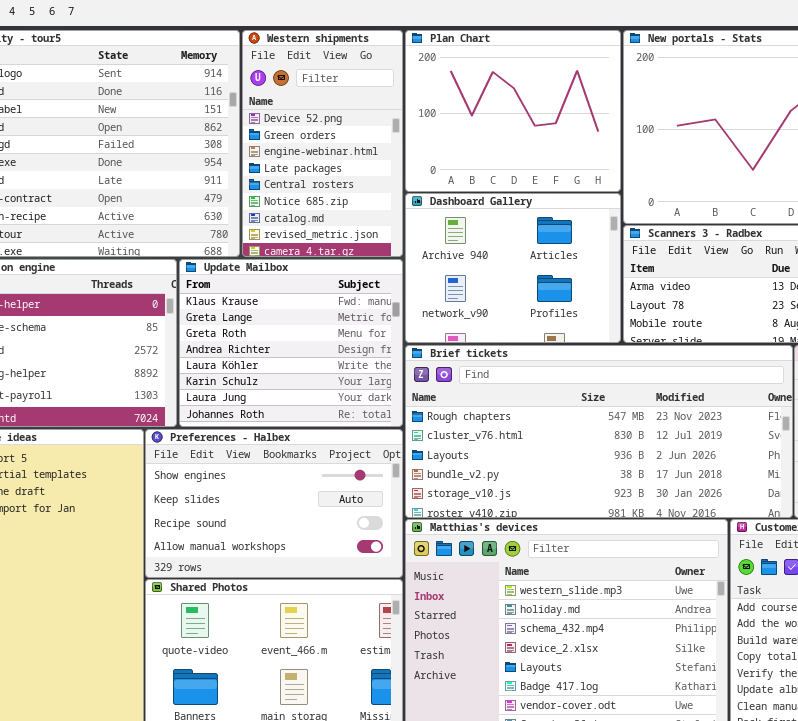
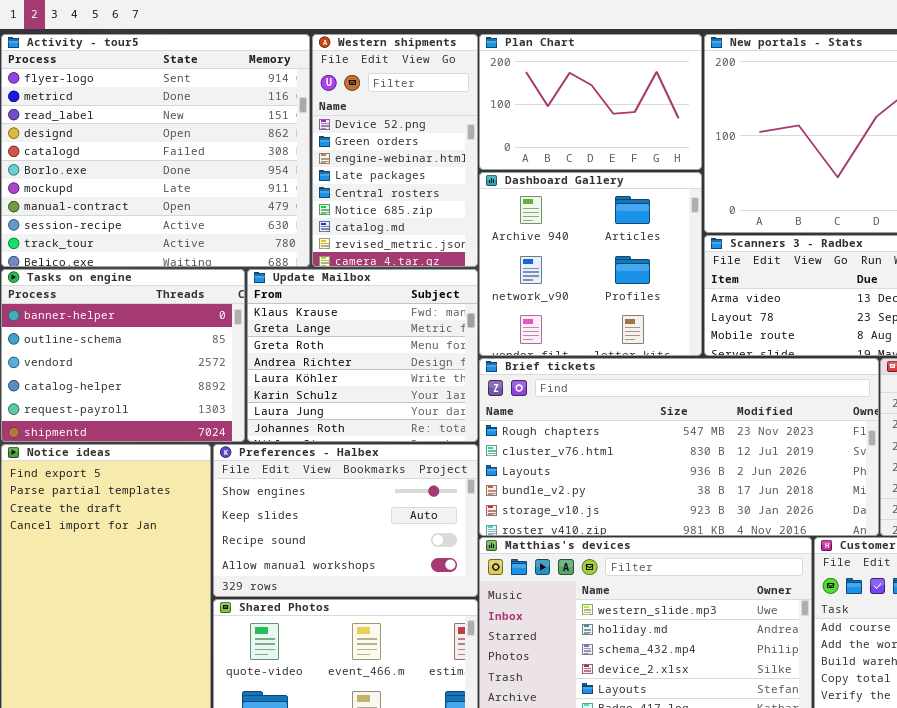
Plan Chart: [405,30,621,192] -> [479,34,702,170], resized
Dashboard Gallery: [405,193,621,343] -> [479,172,702,356], resized

